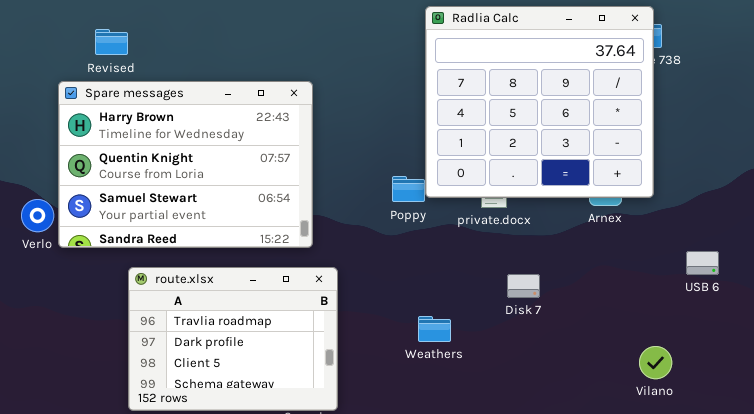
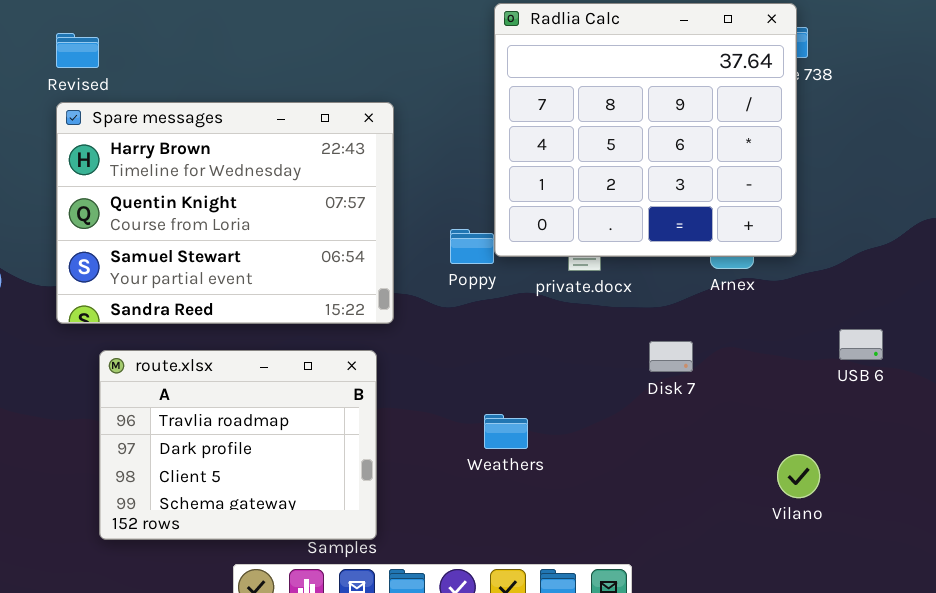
Spare messages: [58,81,313,248] -> [56,102,394,324], moved
Disk 7: [507,274,540,298] -> [649,341,693,372], moved

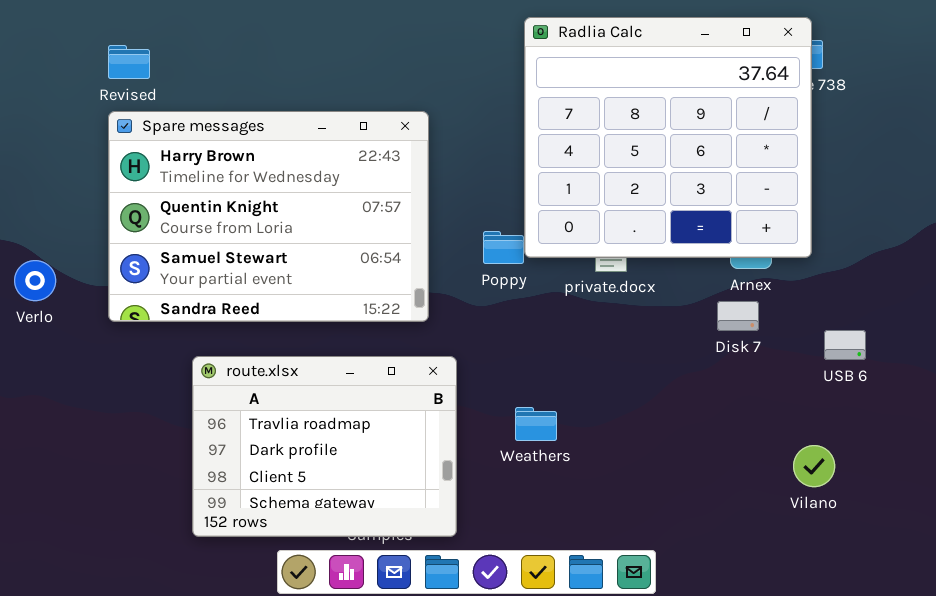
USB 6: [839,329,883,360] -> [824,330,866,360], moved
Disk 7: [649,341,693,372] -> [717,301,759,331], moved
route.xlsx: [99,350,377,540] -> [192,356,457,537], moved

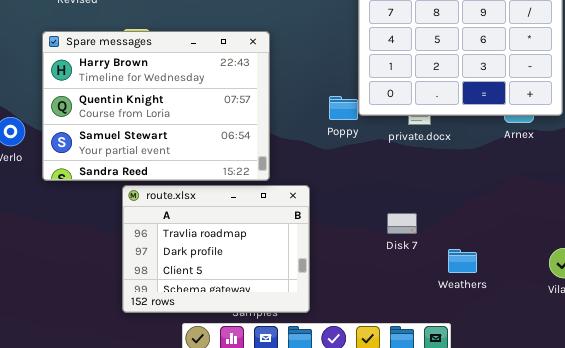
Spare messages: [108,111,429,322] -> [42,31,270,181], moved
Disk 7: [717,301,759,331] -> [387,213,417,234], moved
Weathers: [515,407,557,441] -> [448,249,477,273], moved

